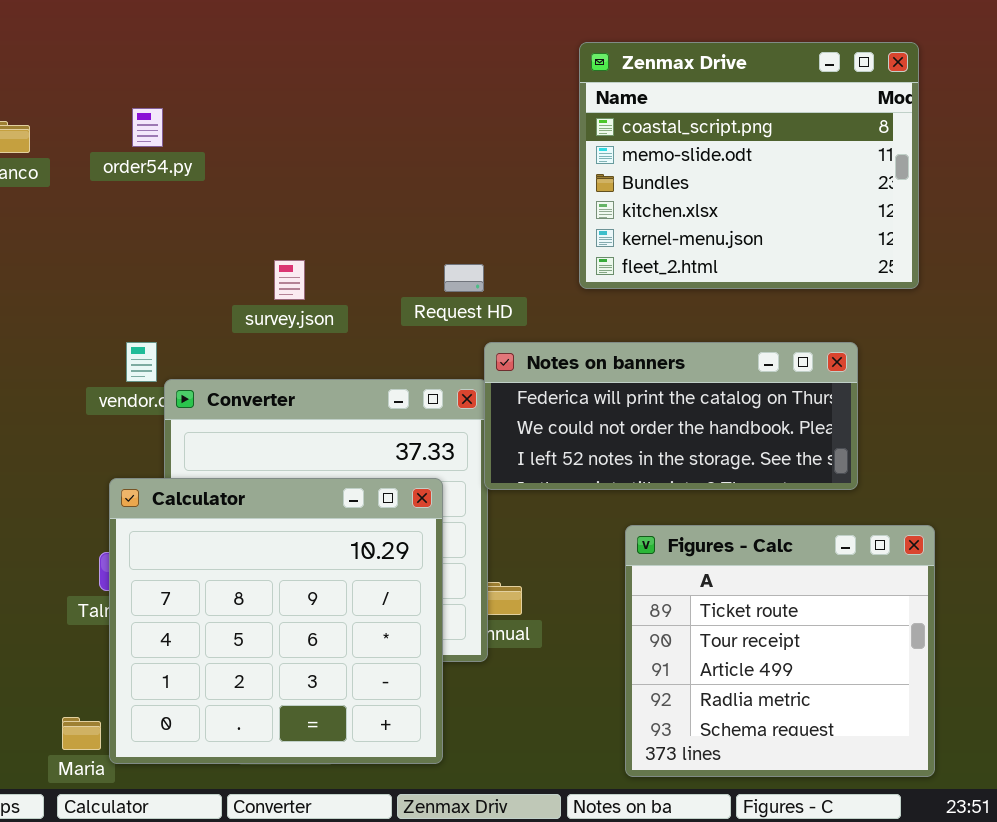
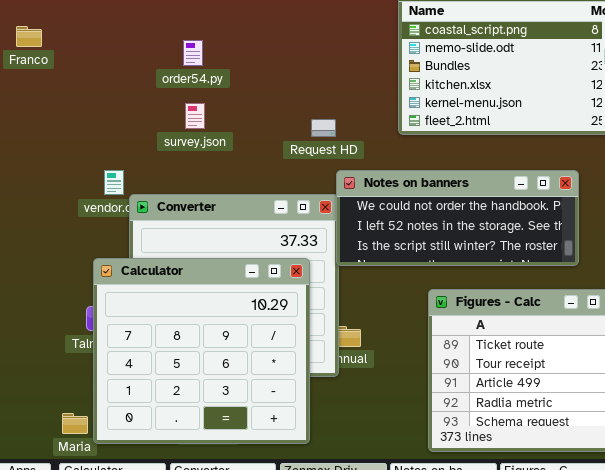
order54.py: [132,108,163,147] -> [183,40,203,66], moved
survey.json: [274,260,305,300] -> [185,103,205,129], moved
Notes on banners: [484,342,858,490] -> [336,170,579,266], scrolled down 1 row

